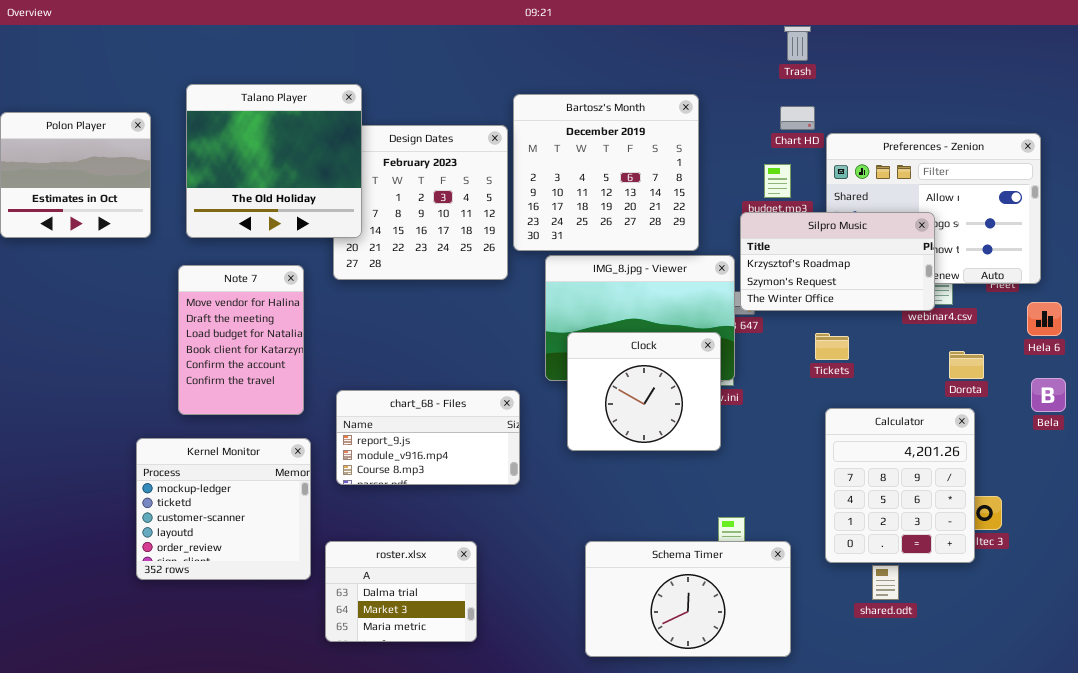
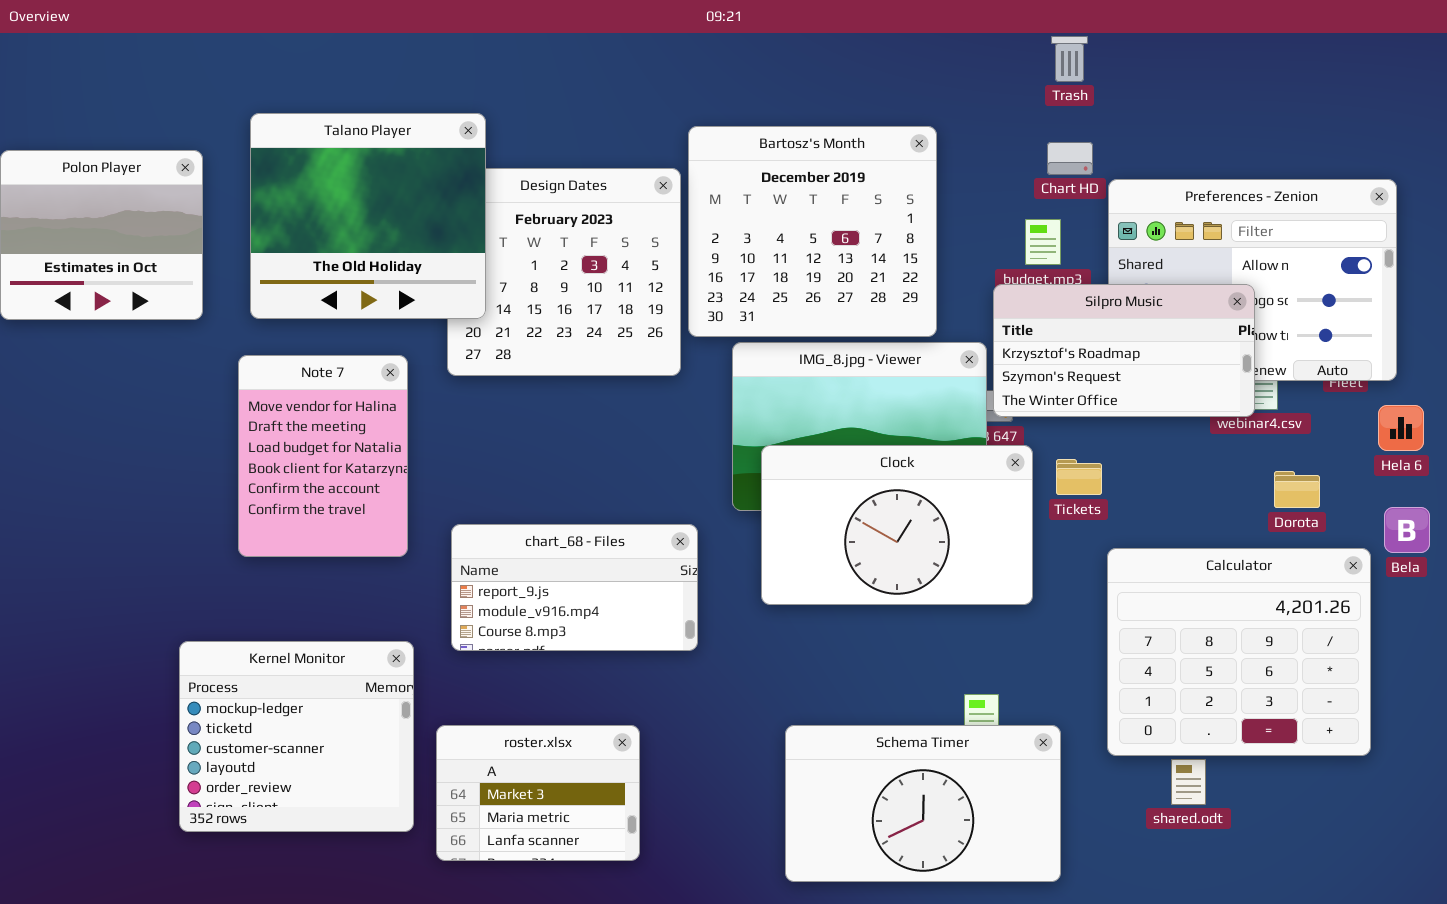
Clock: [567,332,721,451] -> [761,445,1033,605], resized
Tickets: [815,333,849,360] -> [1056,459,1102,495], moved
Calculator: [825,408,975,563] -> [1107,548,1371,756], resized
Kernel Monitor: [136,438,311,580] -> [179,641,414,832], moved
roster.xlsx: [325,541,477,642] -> [436,725,640,861], scrolled down 1 row

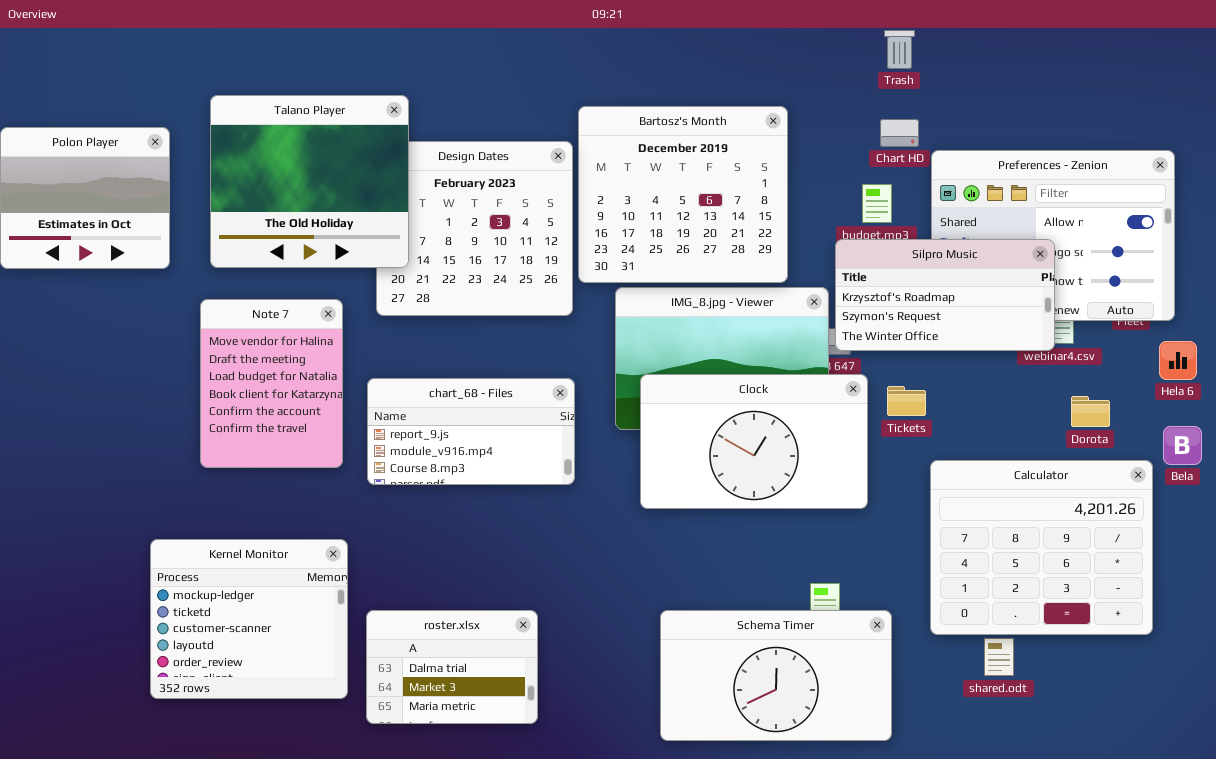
chart_68 - Files: [451,524,698,651] -> [367,378,575,485], moved
roster.xlsx: [436,725,640,861] -> [366,610,538,724], scrolled up 1 row

